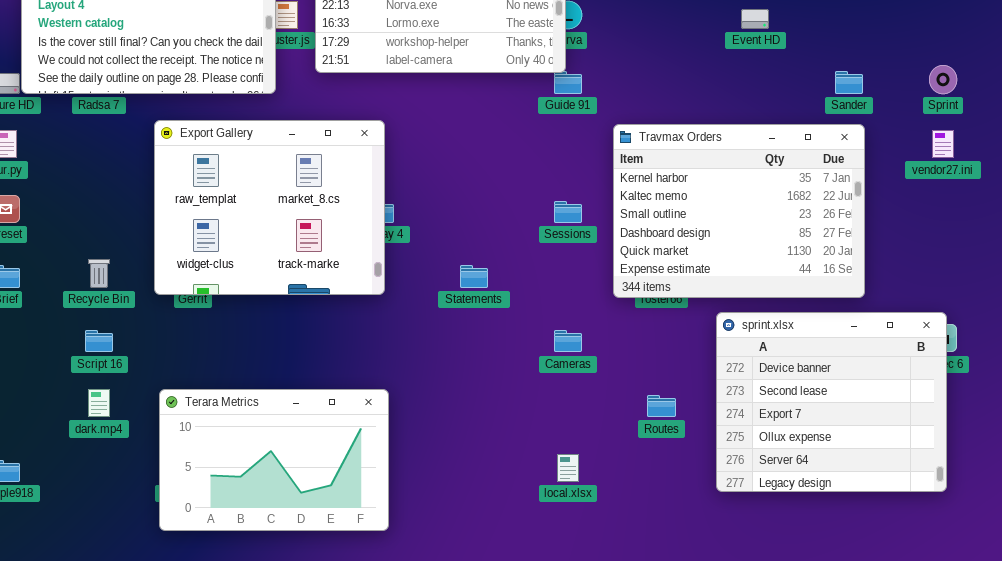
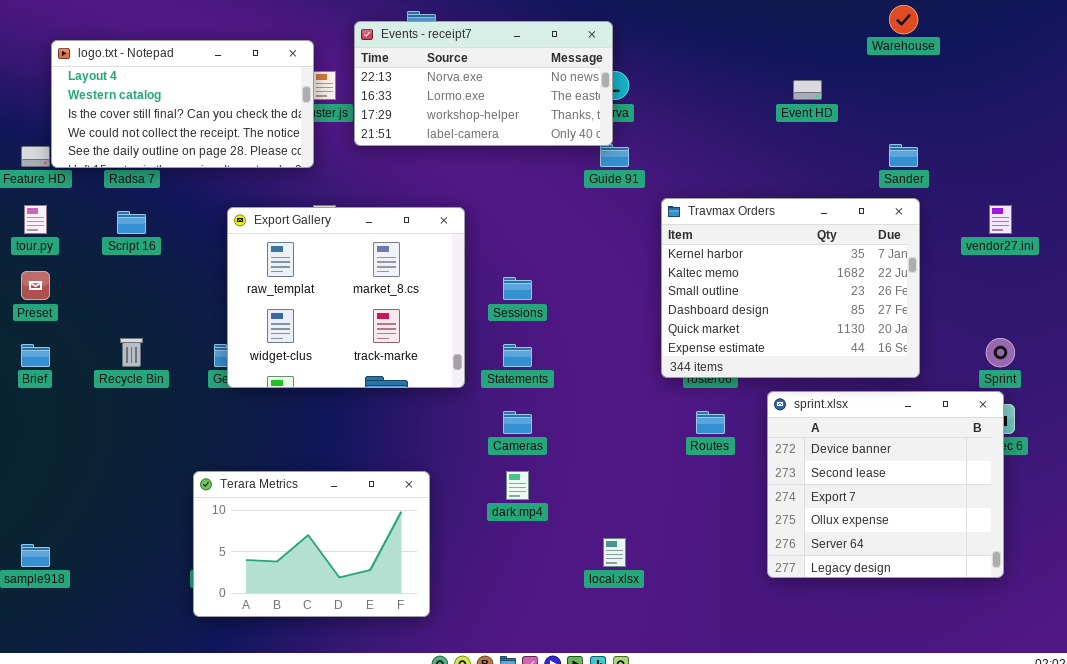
Sprint: [929,65,957,94] -> [986,338,1015,367], moved
Export Gallery: [154,120,385,295] -> [227,207,465,388], moved
Sessions: [554,201,582,223] -> [503,277,532,300], moved
Script 16: [85,330,113,352] -> [117,211,146,234], moved
Cameras: [554,330,582,352] -> [503,411,532,434], moved
dark.mp4: [88,389,110,417] -> [506,471,529,500], moved
Routes: [647,395,676,417] -> [696,411,725,434], moved

